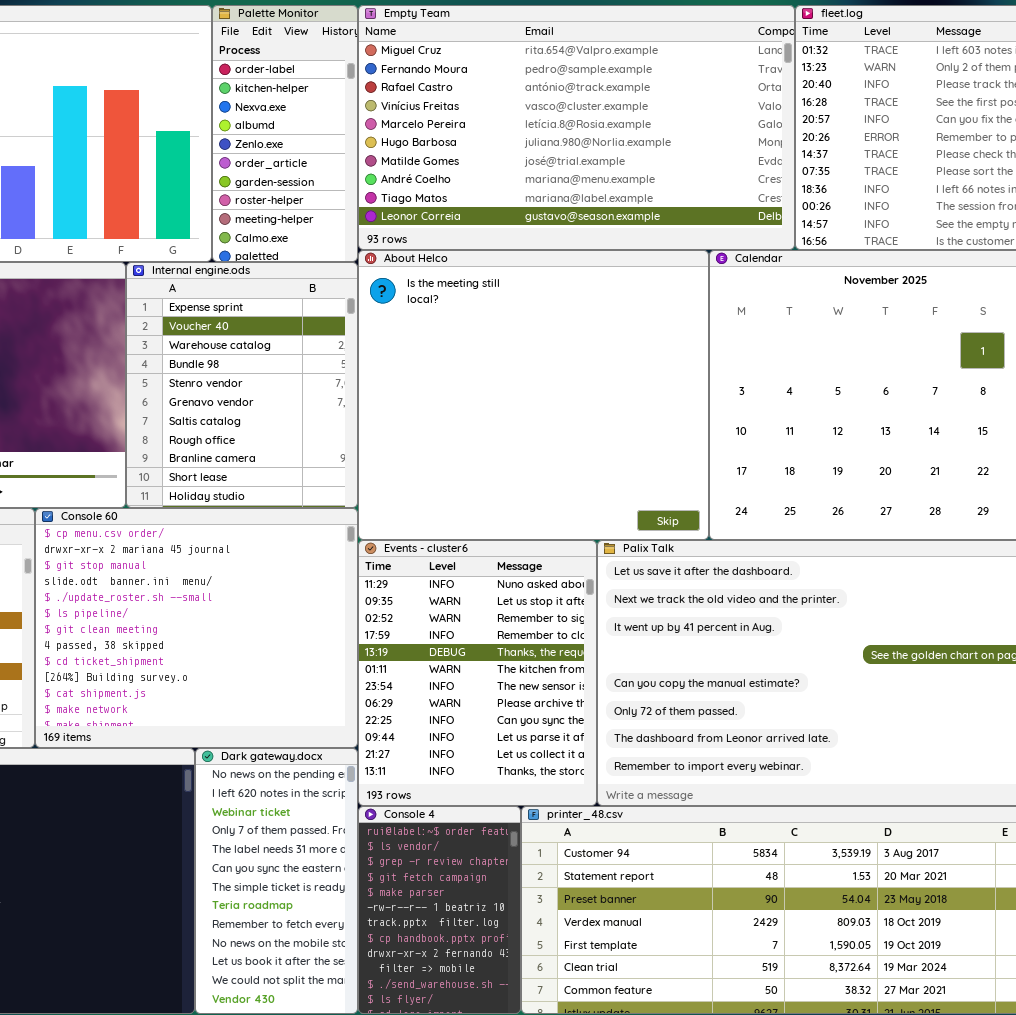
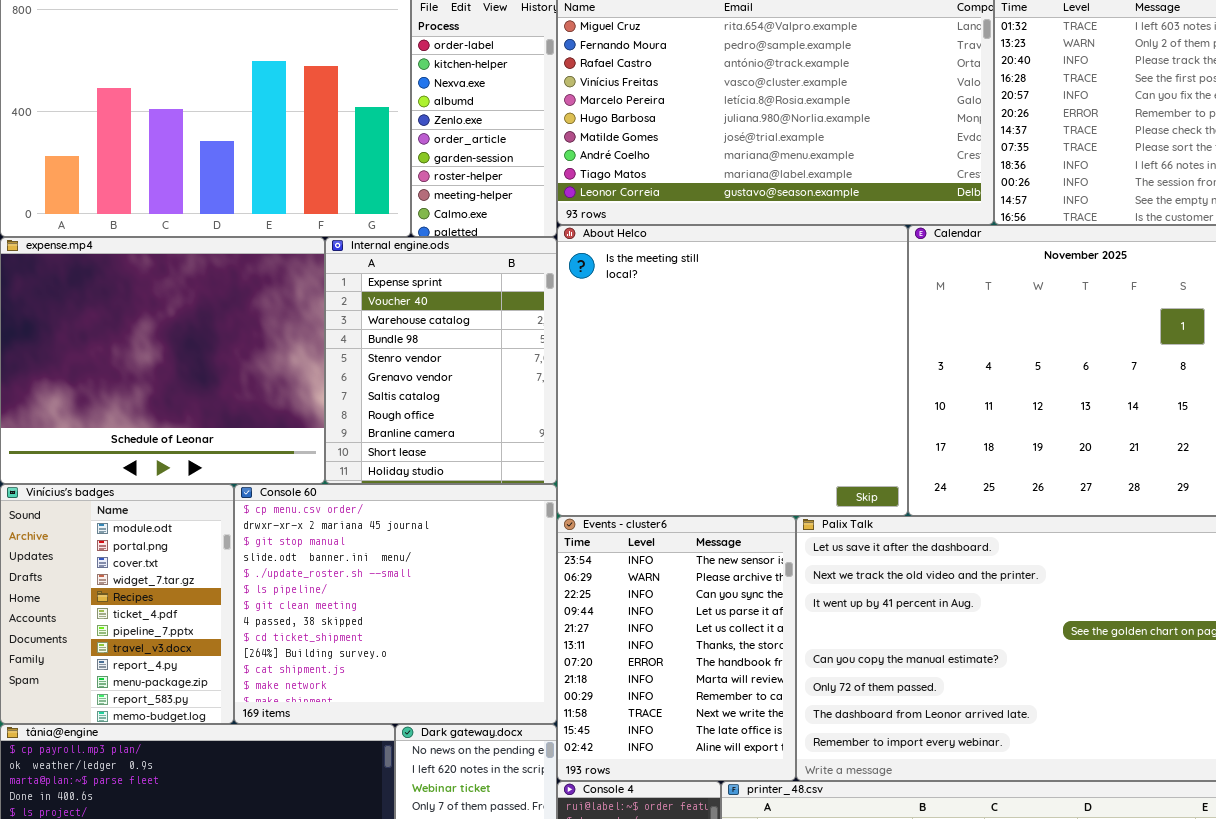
Events - cluster6: [358,540,597,806] -> [557,516,796,781], scrolled down 6 rows

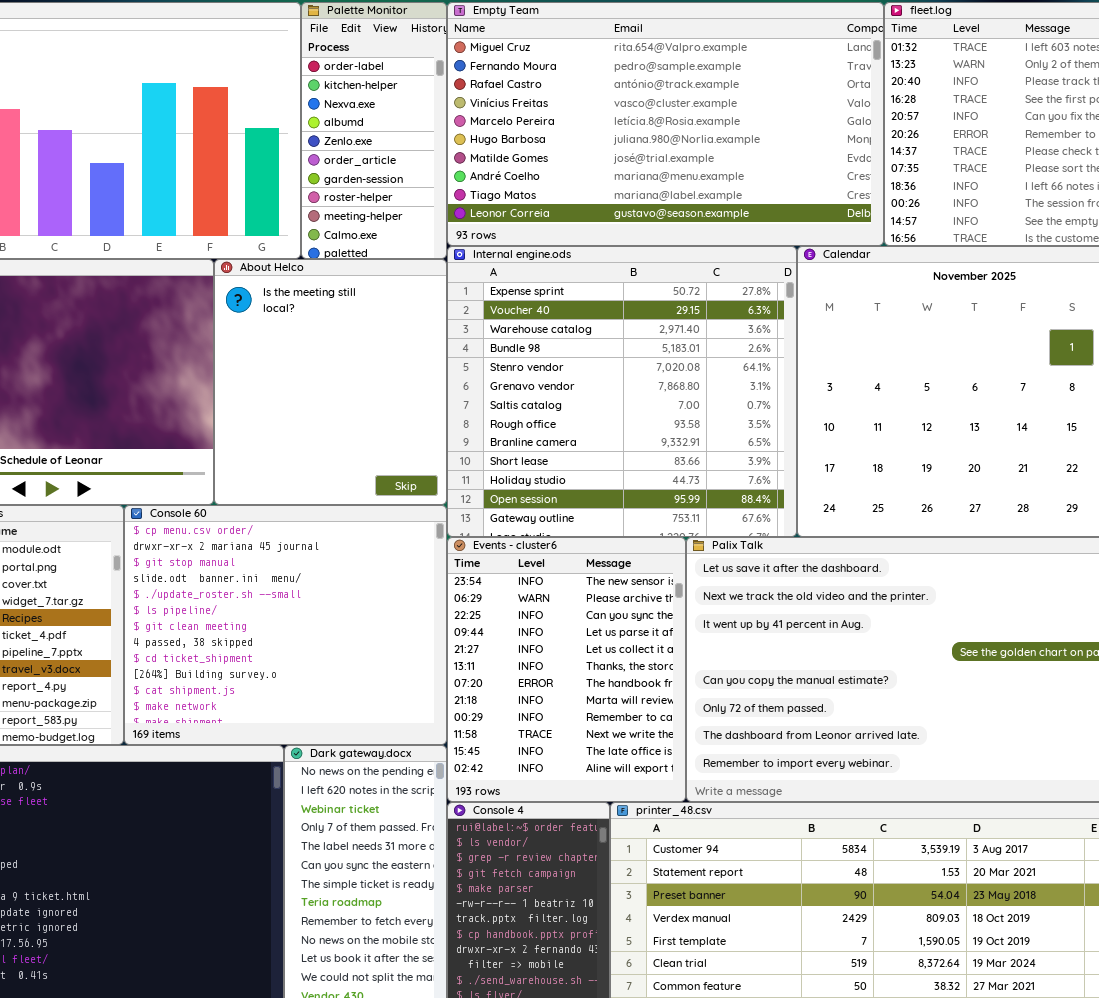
About Helco: [557,225,908,516] -> [214,259,447,505], moved, resized
Internal engine.ods: [325,237,557,484] -> [447,246,797,537], moved, resized

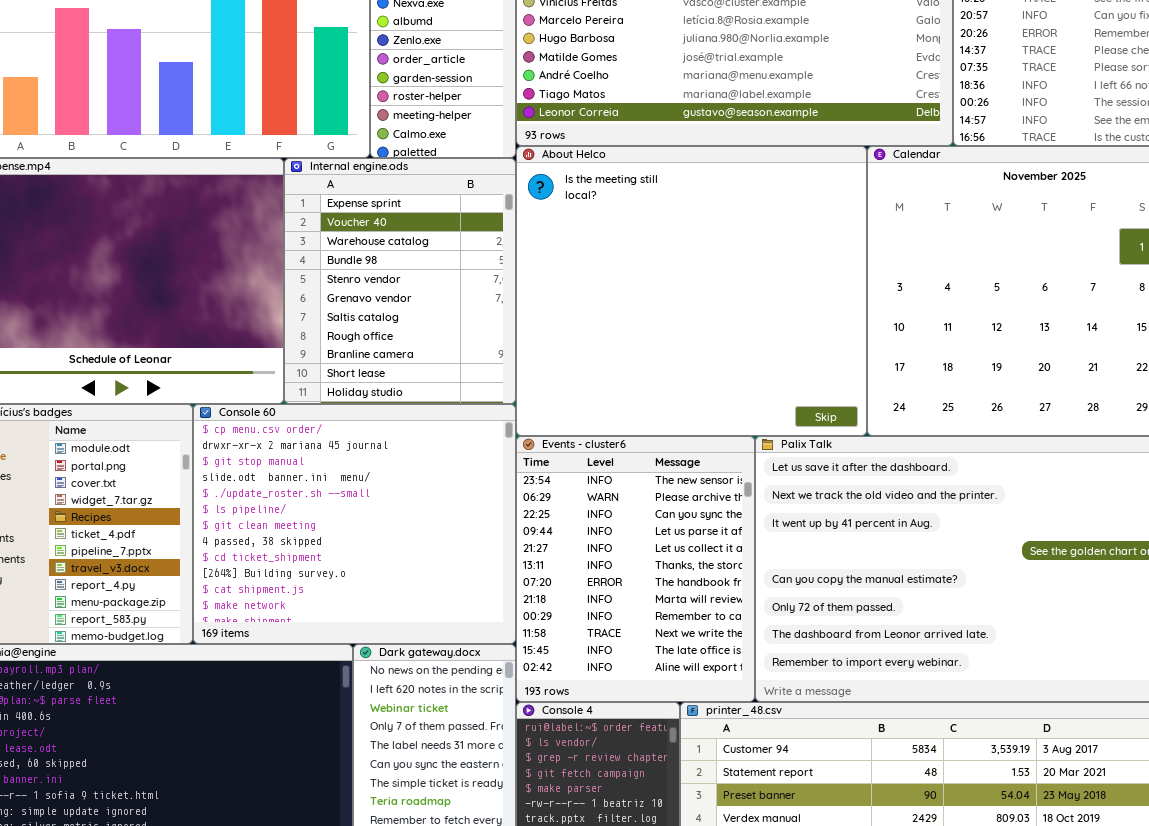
Internal engine.ods: [447,246,797,537] -> [284,158,516,404], moved, resized
About Helco: [214,259,447,505] -> [516,146,867,436], moved, resized

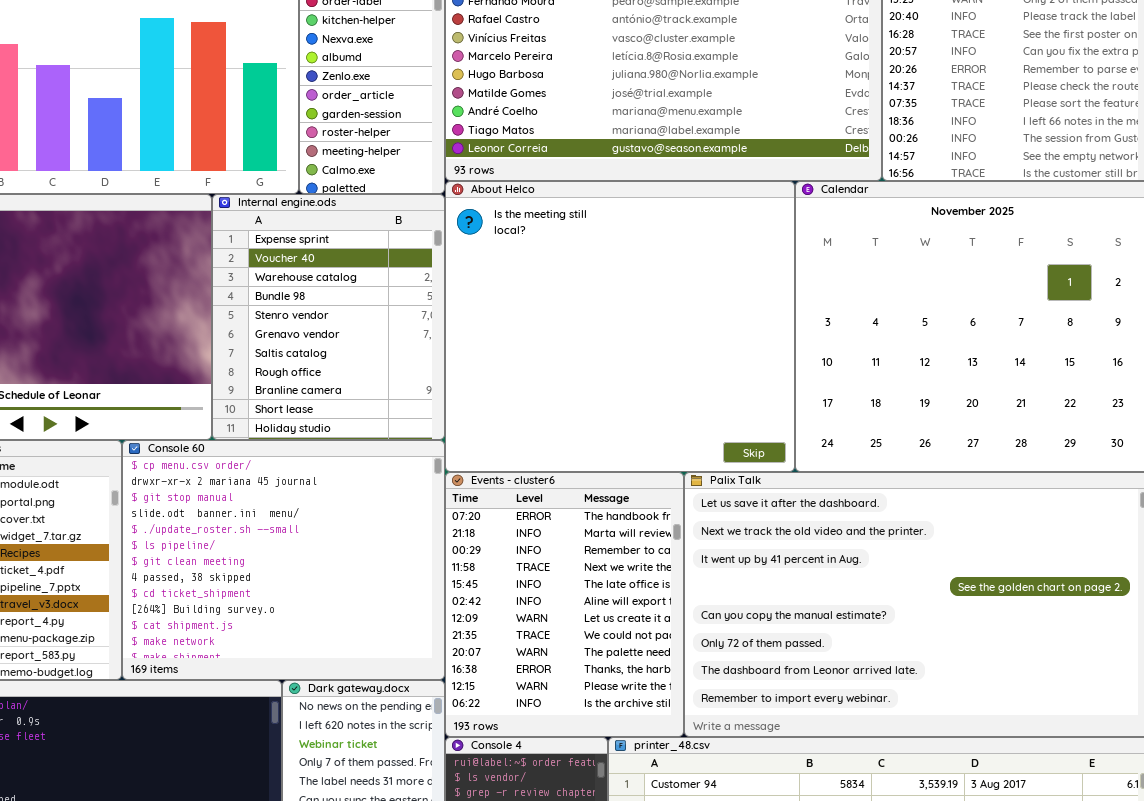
Events - cluster6: [516,436,755,702] -> [445,472,684,737], scrolled down 6 rows

